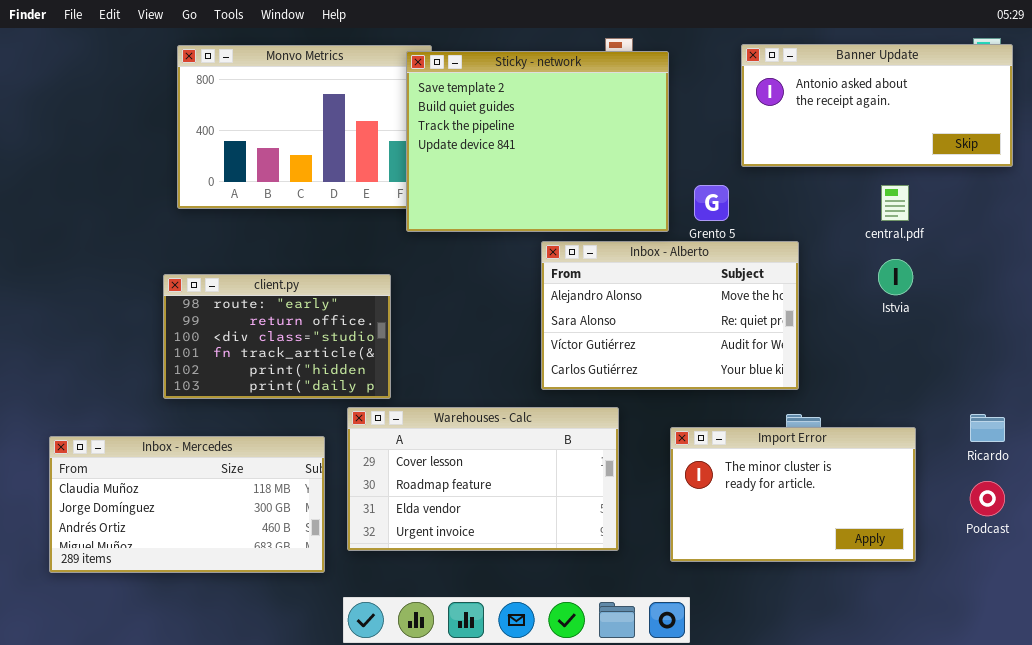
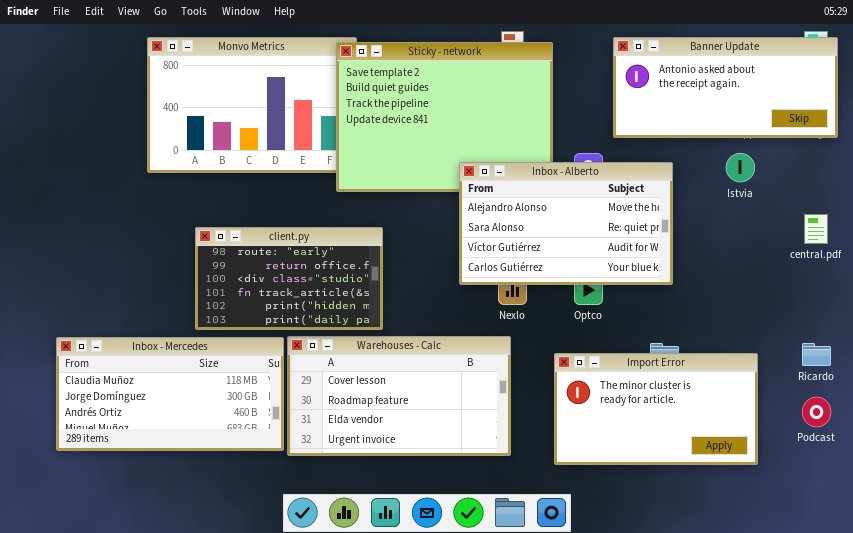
central.pdf: [881,185,909,221] -> [804,214,828,244], moved
Inbox - Alberto: [541,241,799,390] -> [459,162,673,285], moved
Istvia: [878,259,913,295] -> [726,153,755,182], moved
client.py: [163,274,391,399] -> [195,227,383,330], moved
Inbox - Mercedes: [49,436,325,573] -> [56,337,284,451], moved

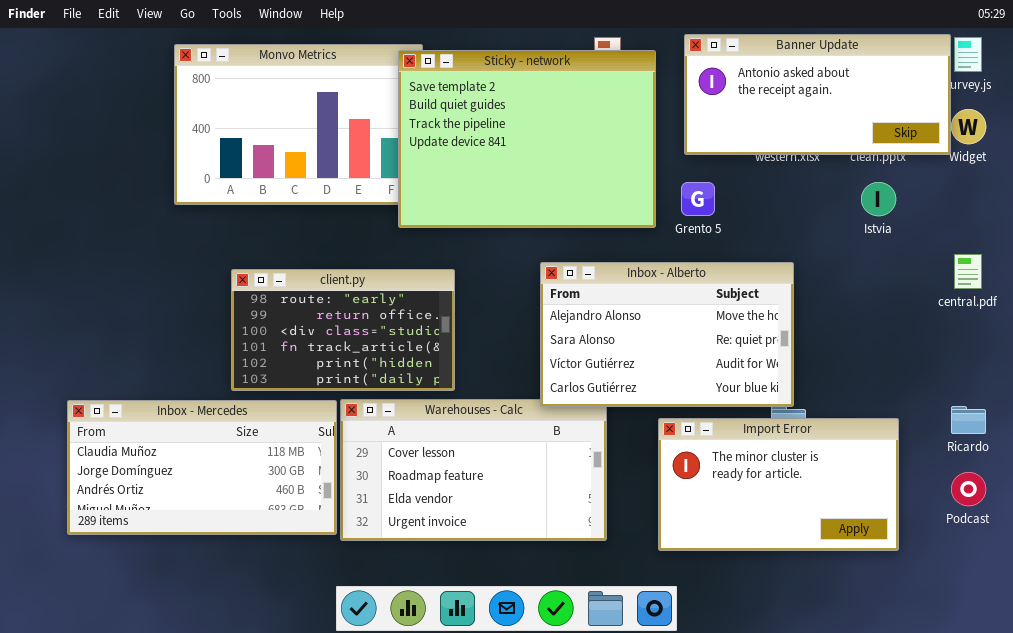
Banner Update: [613,37,838,138] -> [684,34,951,155], moved
Inbox - Alberto: [459,162,673,285] -> [540,262,794,407], moved

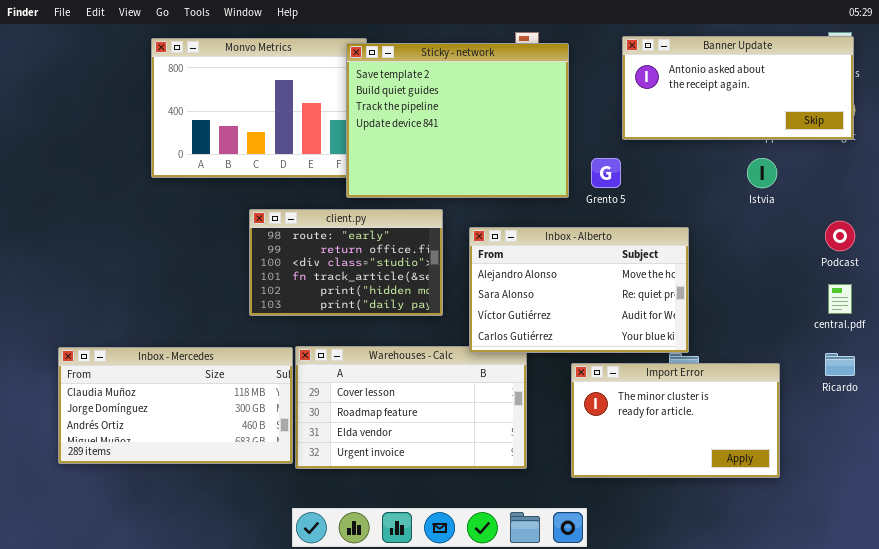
Banner Update: [684,34,951,155] -> [622,36,854,140], moved
central.pdf: [954,254,982,289] -> [828,284,852,314], moved
client.py: [231,269,455,391] -> [249,209,443,316], moved
Podcast: [951,472,986,506] -> [825,221,855,251], moved

